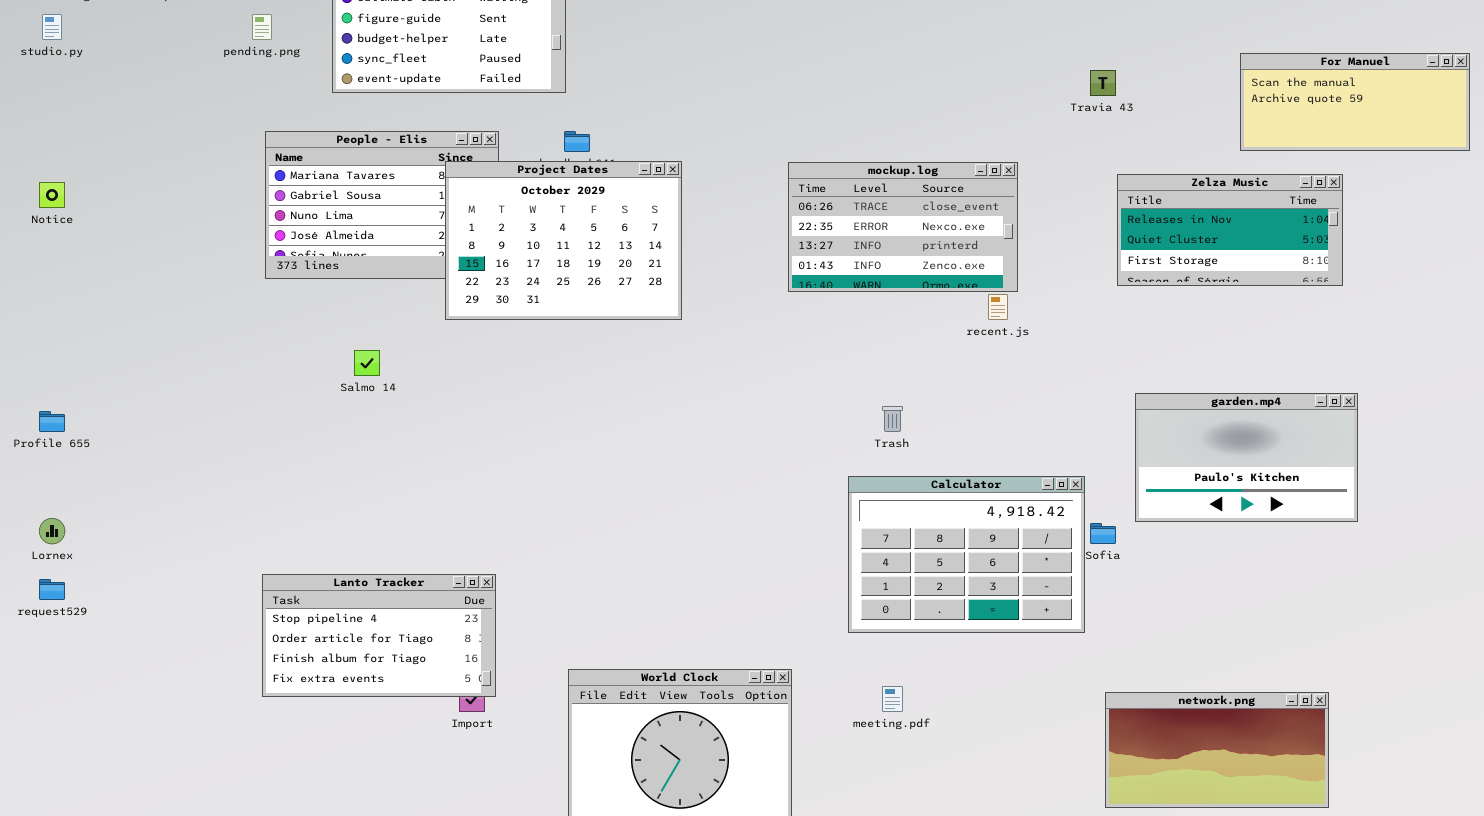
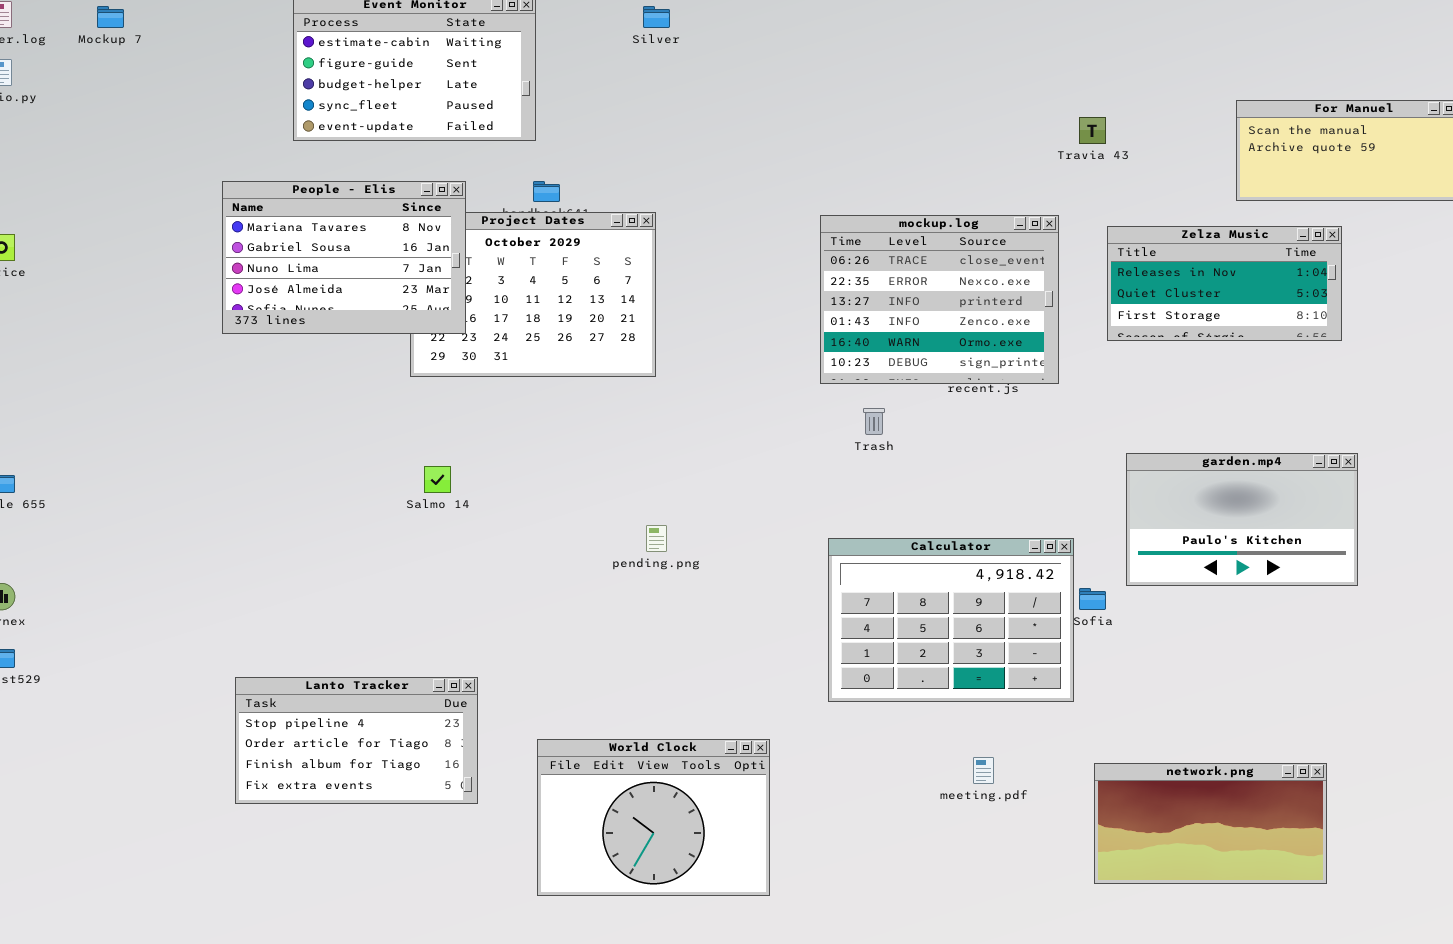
pending.png: [252,14,272,40] -> [646,525,667,552], moved
People - Elis: [265,131,499,279] -> [222,181,466,334], raised
mockup.log: [788,162,1018,292] -> [820,215,1059,384], moved, resized
Salmo 14: [354,350,380,376] -> [424,466,451,493], moved
Trash: [882,406,903,432] -> [863,408,885,435], moved
Lanto Tracker: [262,574,496,697] -> [235,677,478,804], moved
meeting.pdf: [882,686,903,712] -> [973,757,994,784], moved

